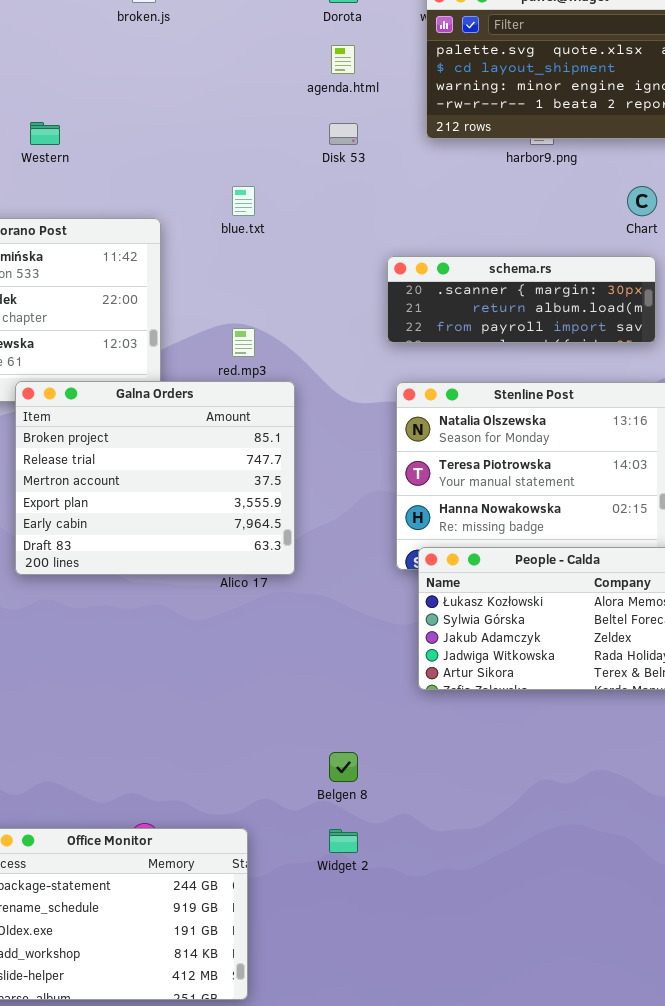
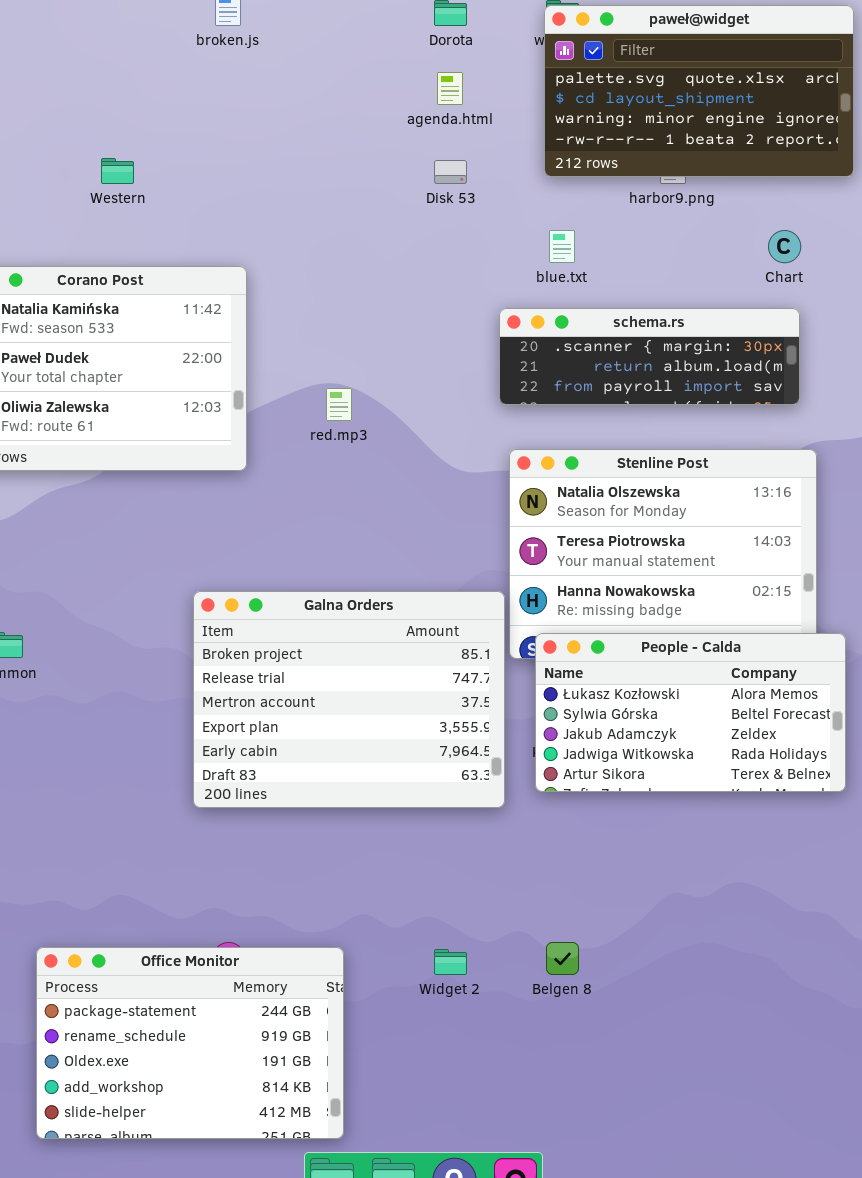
blue.txt: [232,186,255,216] -> [549,230,575,263], moved
Galna Orders: [15,381,295,575] -> [193,591,505,808], moved
Belgen 8: [329,752,358,782] -> [546,942,579,975], moved

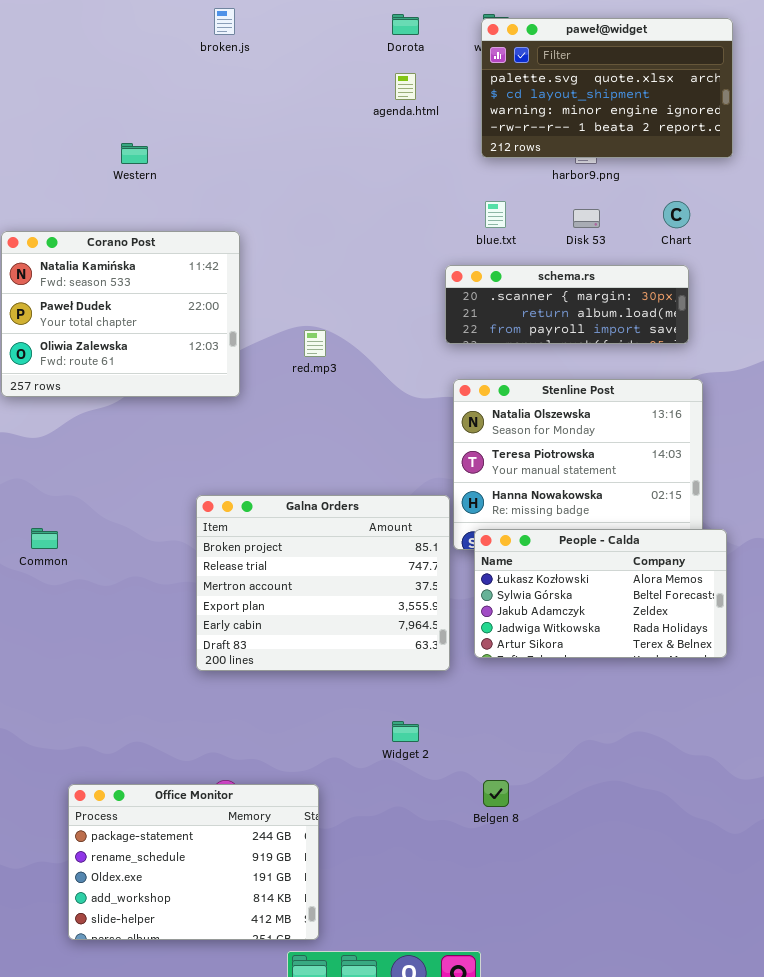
Disk 53: [434,160,467,184] -> [573,209,600,228], moved
Widget 2: [434,949,467,975] -> [392,721,419,742], moved

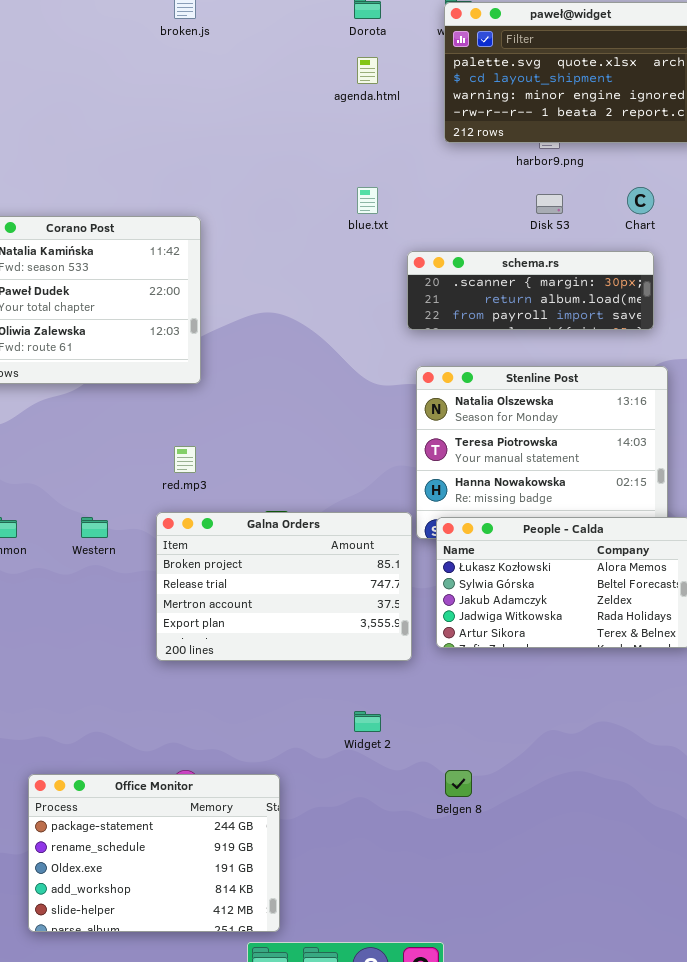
Western: [121,143,148,164] -> [81,517,108,538], moved
blue.txt: [485,201,506,228] -> [357,187,378,214], moved
red.mp3: [304,330,326,357] -> [174,446,196,473], moved
Galna Orders: [196,495,450,671] -> [156,512,412,661], resized

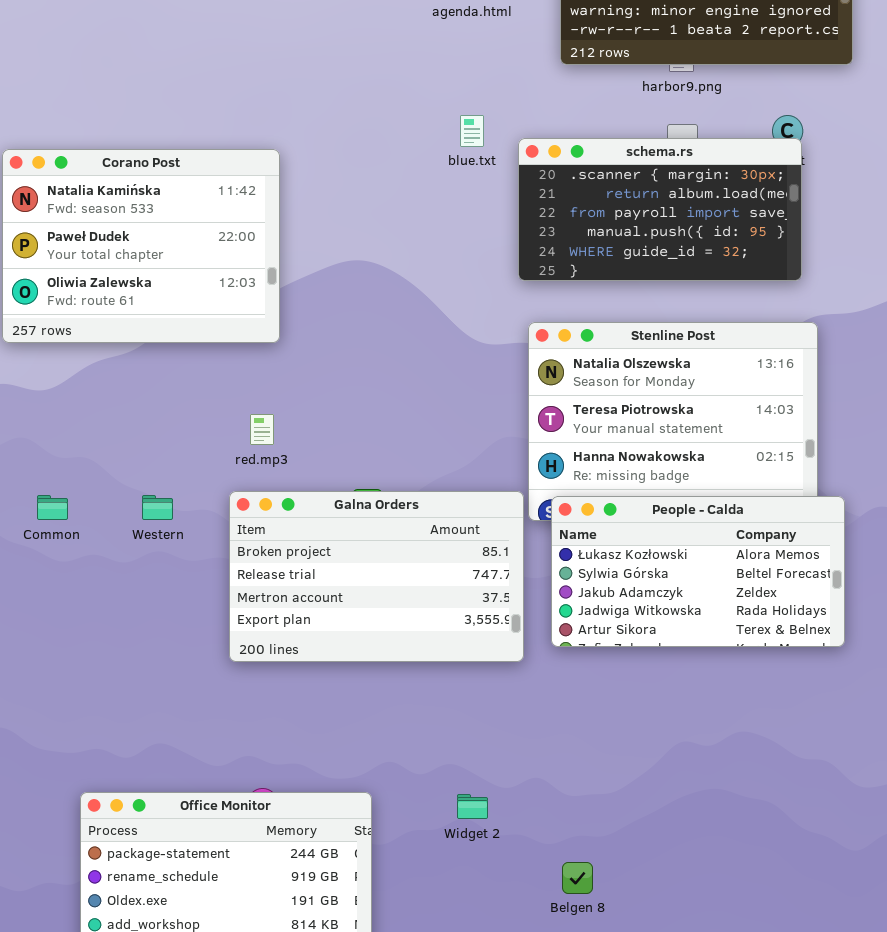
schema.rs: [407,251,654,330] -> [518,138,802,281], resized
Widget 2: [354,711,381,732] -> [457,794,488,819], moved
Belgen 8: [445,770,472,797] -> [562,862,593,894], moved

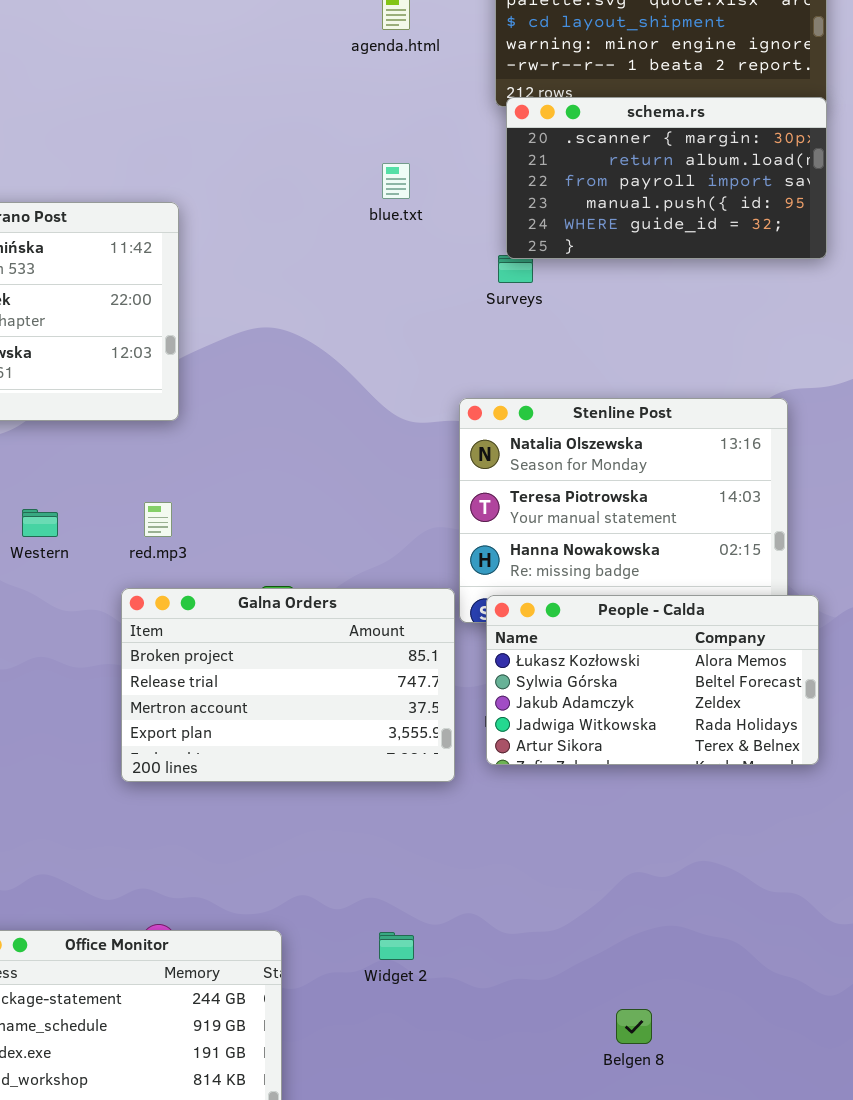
schema.rs: [518,138,802,281] -> [506,97,827,259], moved
Western: [142,495,173,520] -> [22,509,58,537], moved
Belgen 8: [562,862,593,894] -> [616,1009,652,1044], moved

